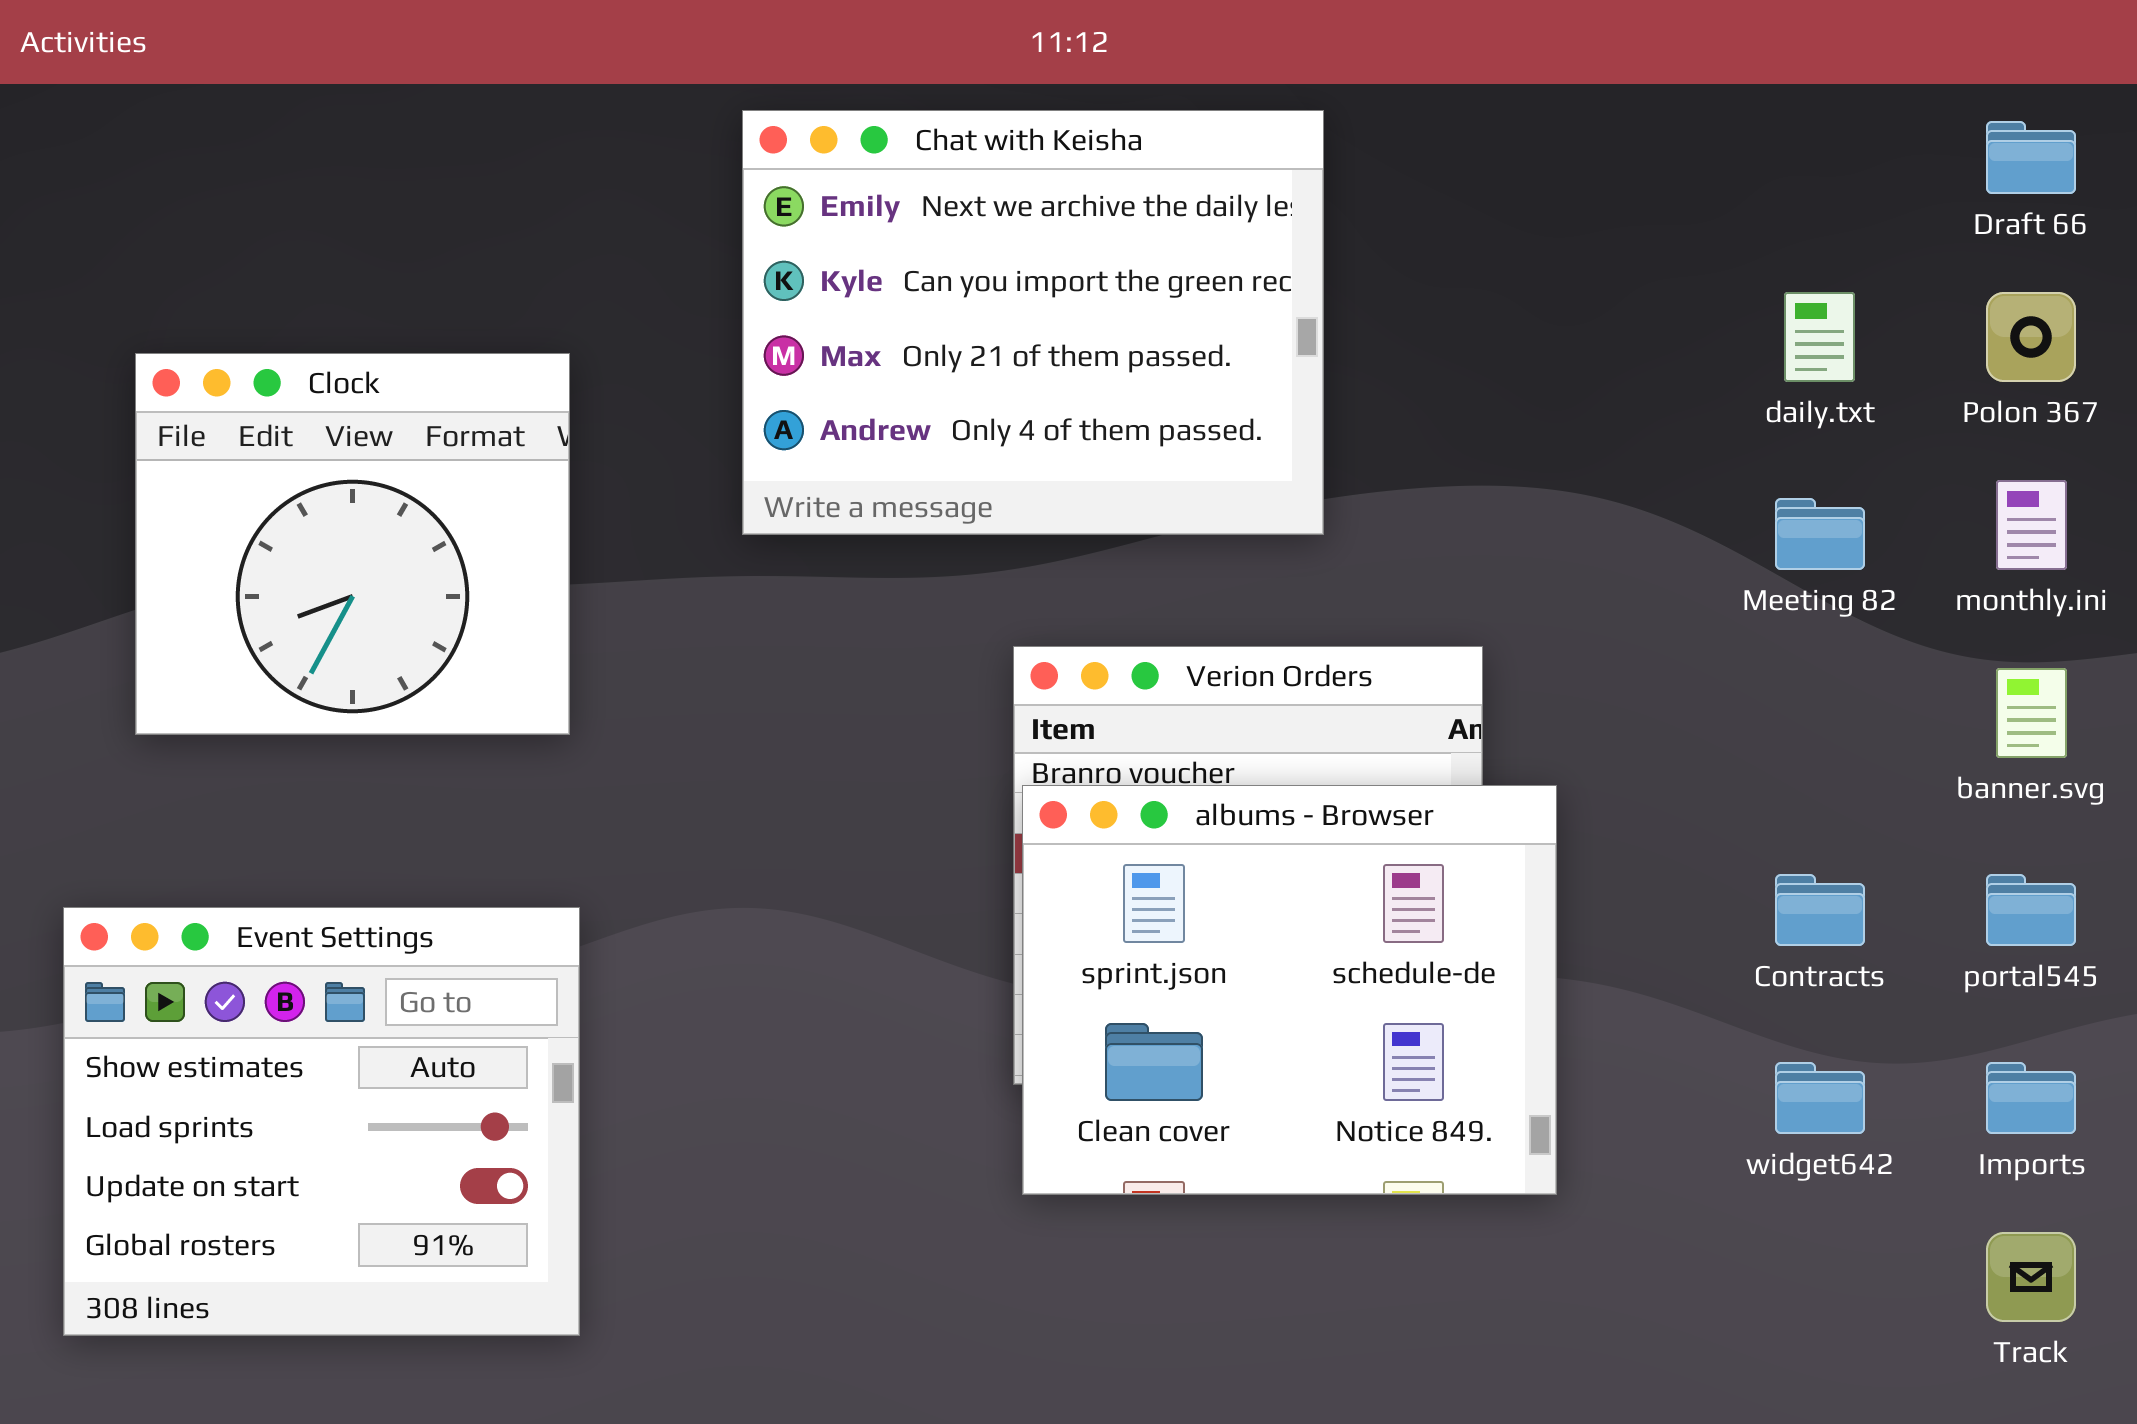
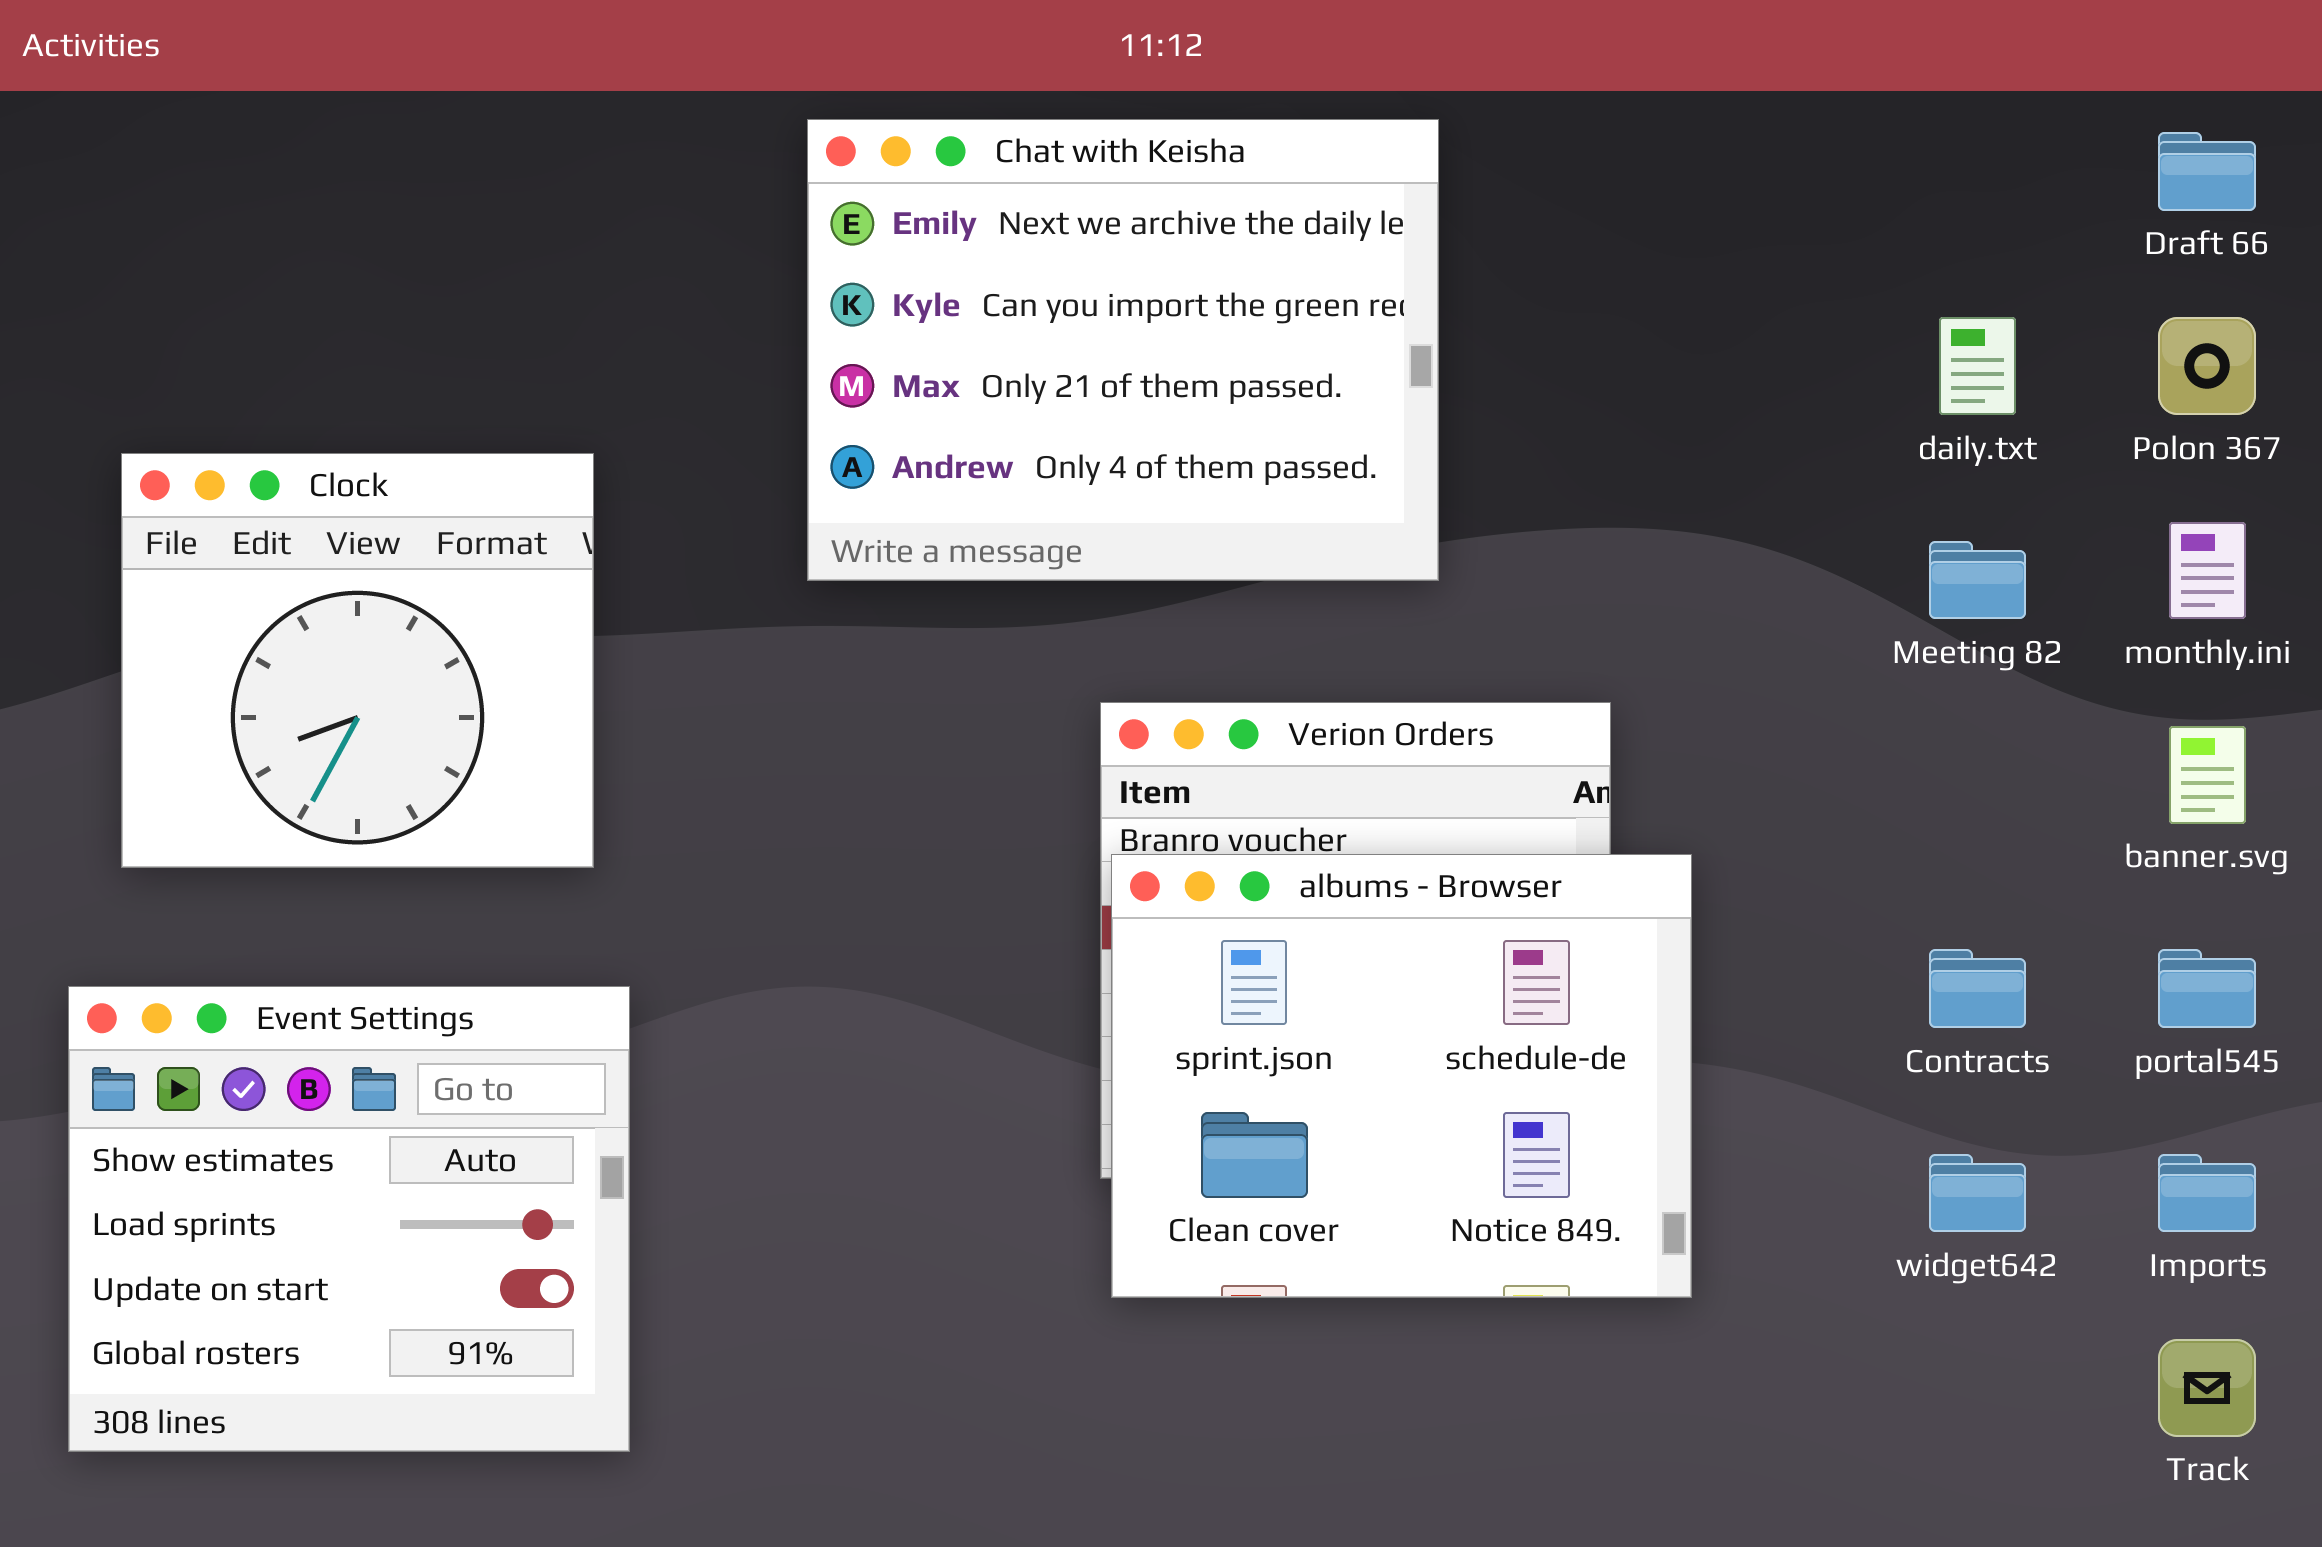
Clock: [135,353,570,735] -> [121,453,594,868], moved

